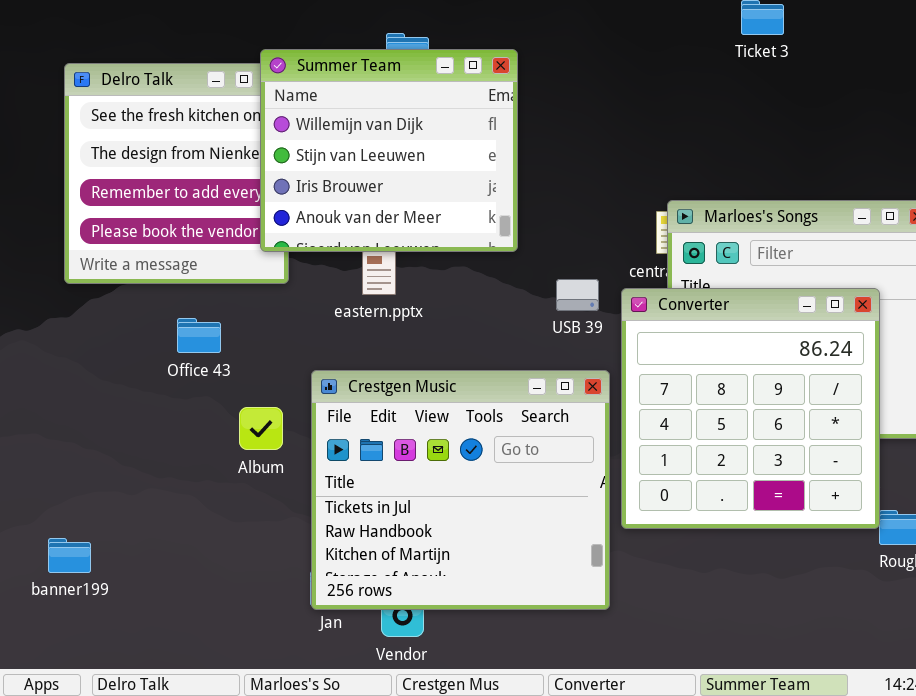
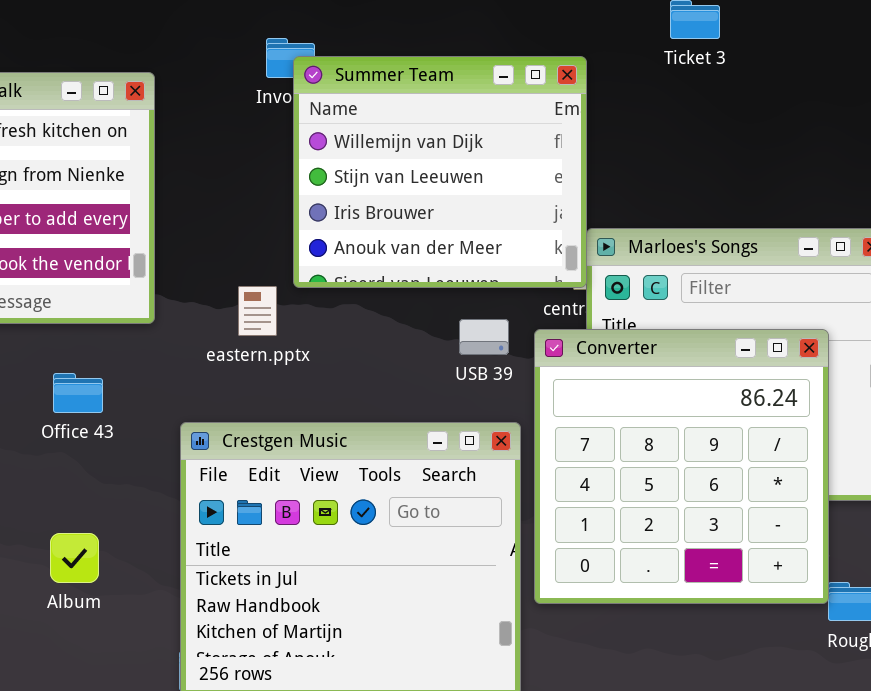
Summer Team: [260,49,518,252] -> [293,56,587,288], moved
Office 43: [177,318,221,353] -> [53,373,103,413], moved
Album: [239,407,283,450] -> [50,533,99,583], moved

